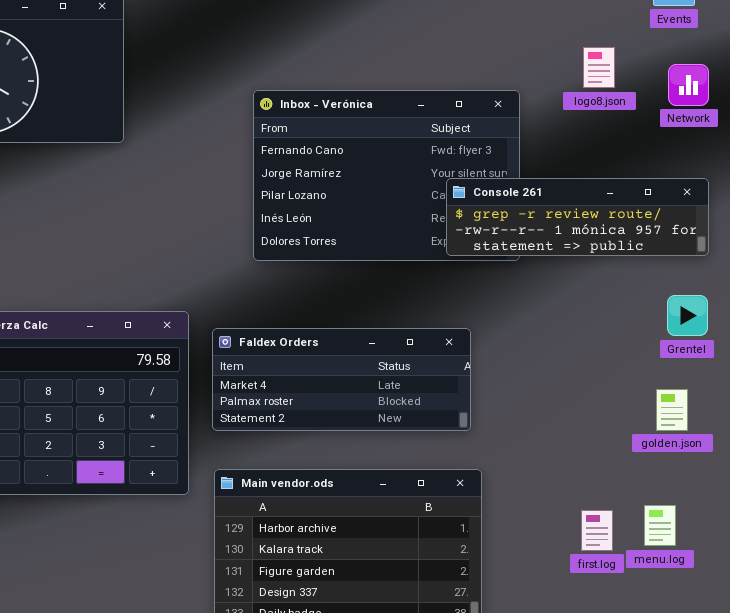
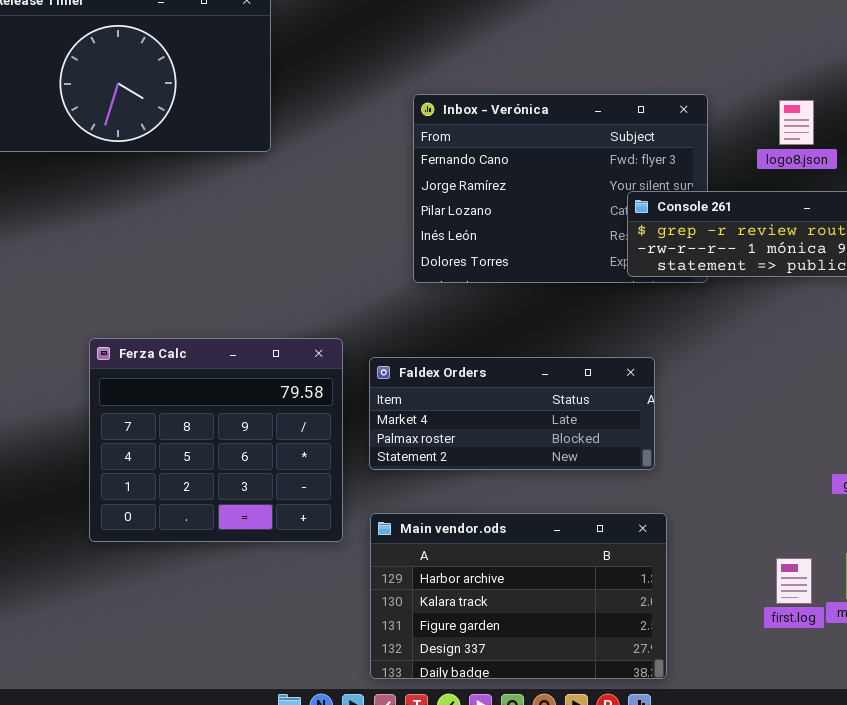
logo8.json: [583,47,615,88] -> [779,100,814,145], moved

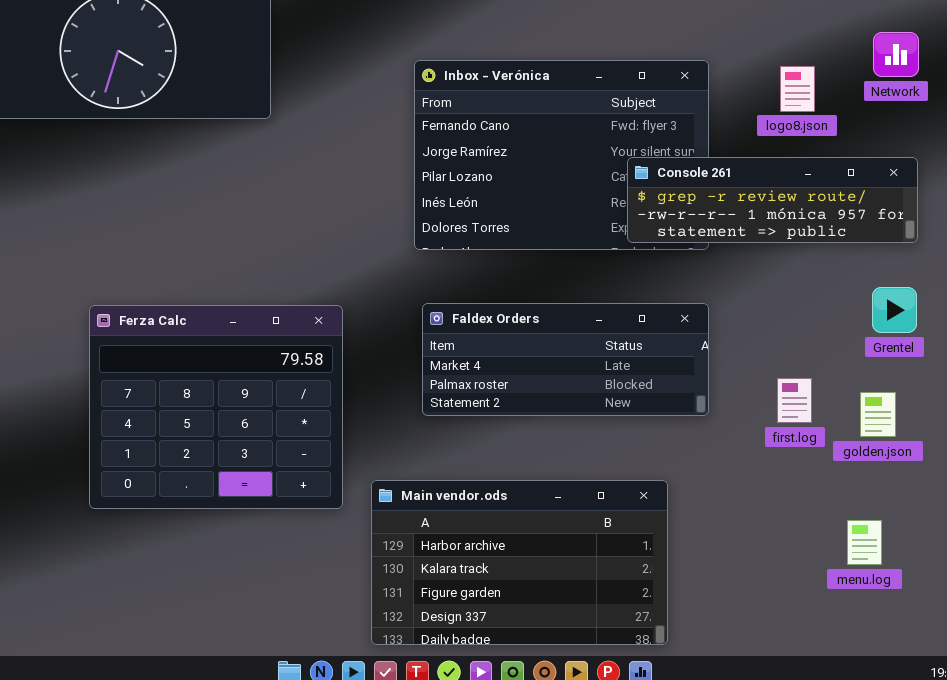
Faldex Orders: [369,357,655,470] -> [422,303,709,416], moved
first.log: [776,558,812,604] -> [777,378,812,423], moved

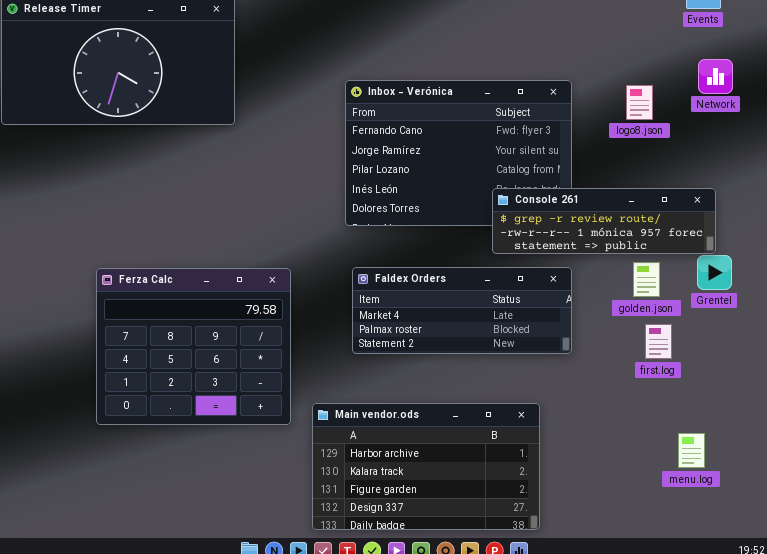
Console 261: [627,157,918,243] -> [492,188,716,254], moved
first.log: [777,378,812,423] -> [645,324,672,359], moved
golden.json: [860,392,896,437] -> [633,262,660,297], moved

